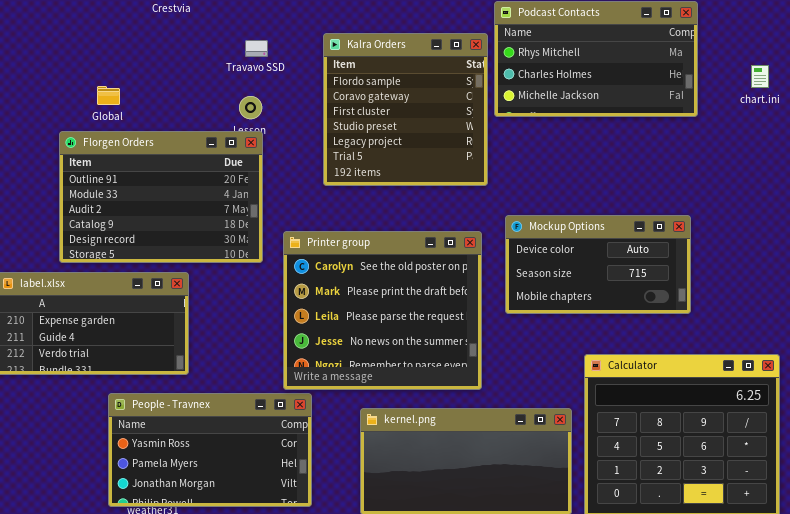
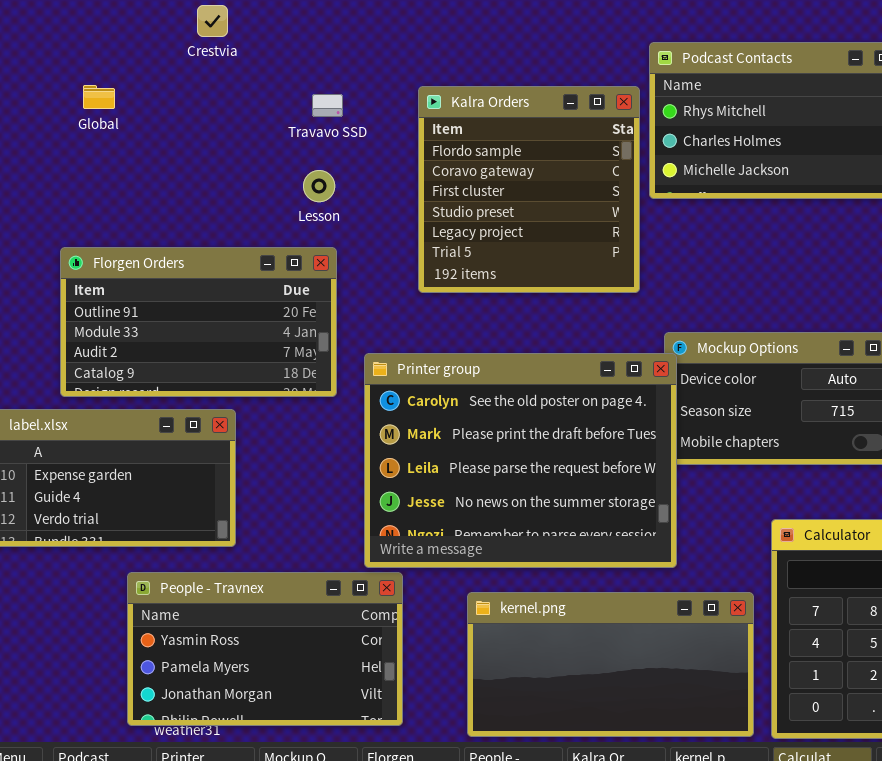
Global: [97,86,120,105] -> [83,85,115,109], moved
Florgen Orders: [59,131,263,263] -> [60,247,337,397], resized
Printer group: [283,231,482,390] -> [364,353,677,568], resized

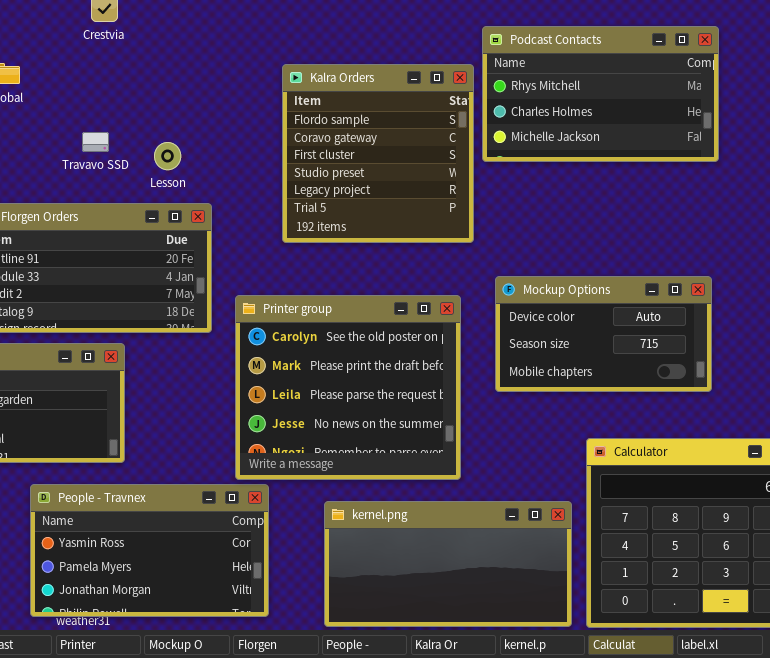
Travavo SSD: [312,94,343,117] -> [82,132,109,152], moved
Lesson: [303,170,335,202] -> [154,142,181,170], moved
Printer group: [364,353,677,568] -> [235,295,461,480], resized

